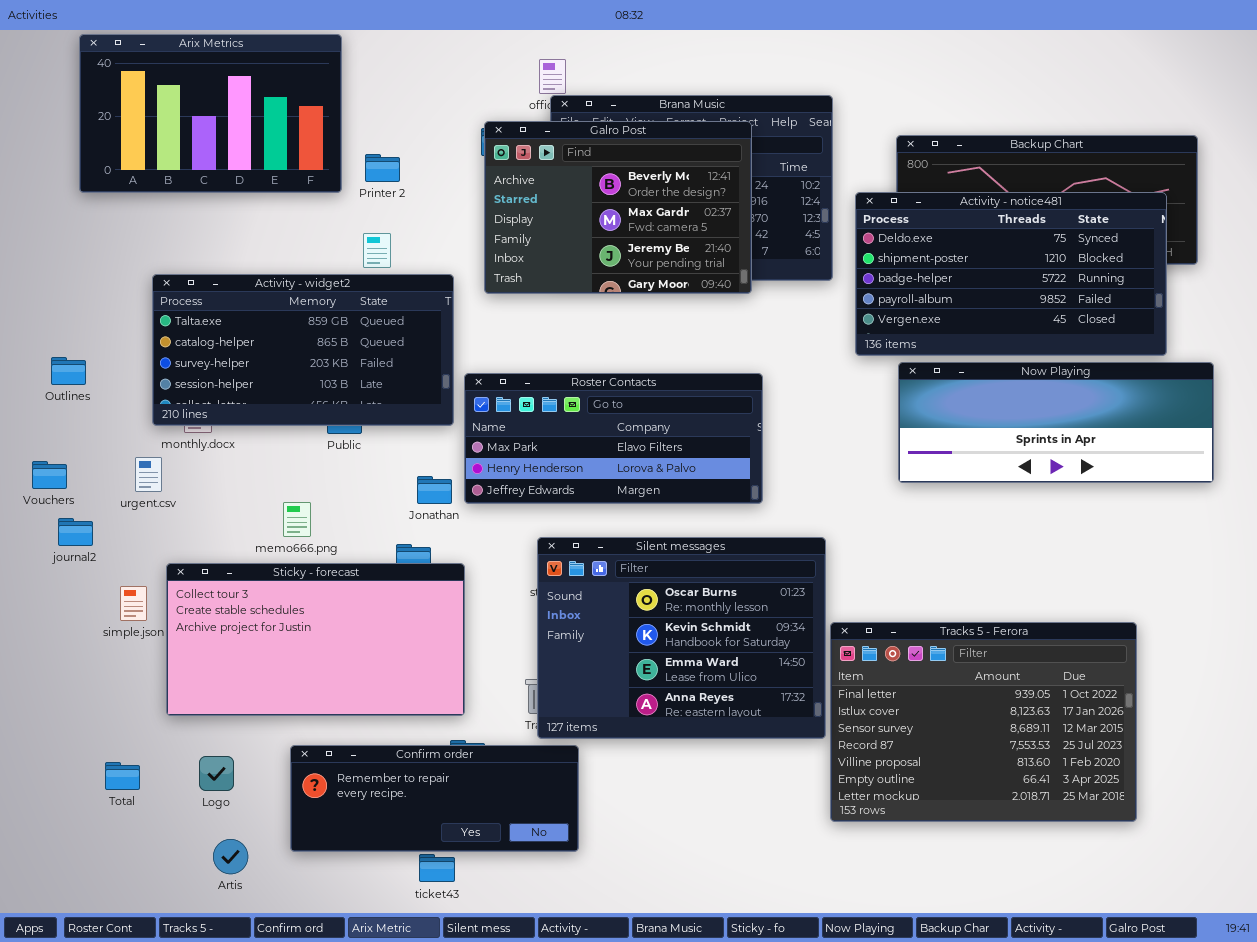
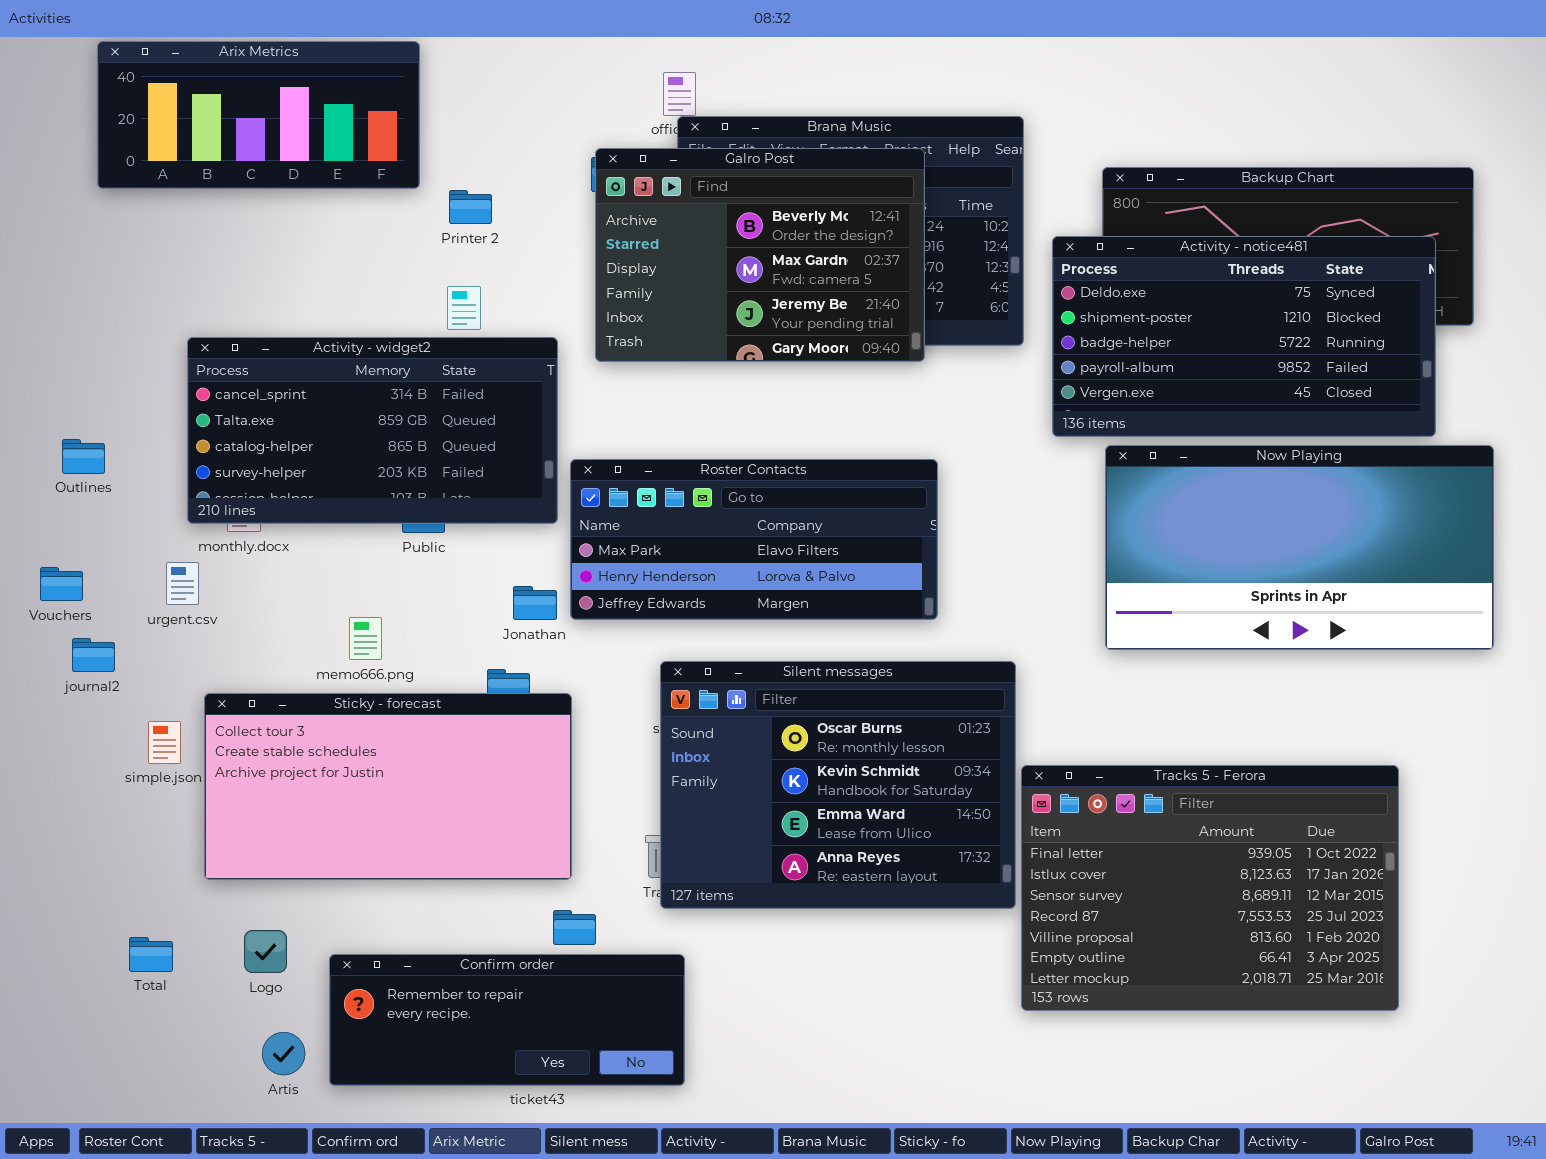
Arix Metrics: [79,34,342,193] -> [97,41,420,189], resized
Activity - widget2: [152,274,454,426] -> [187,337,558,524], scrolled up 1 row
Now Playing: [898,362,1214,483] -> [1105,445,1494,650], resized
Confirm order: [290,745,579,852] -> [329,954,685,1086], moved

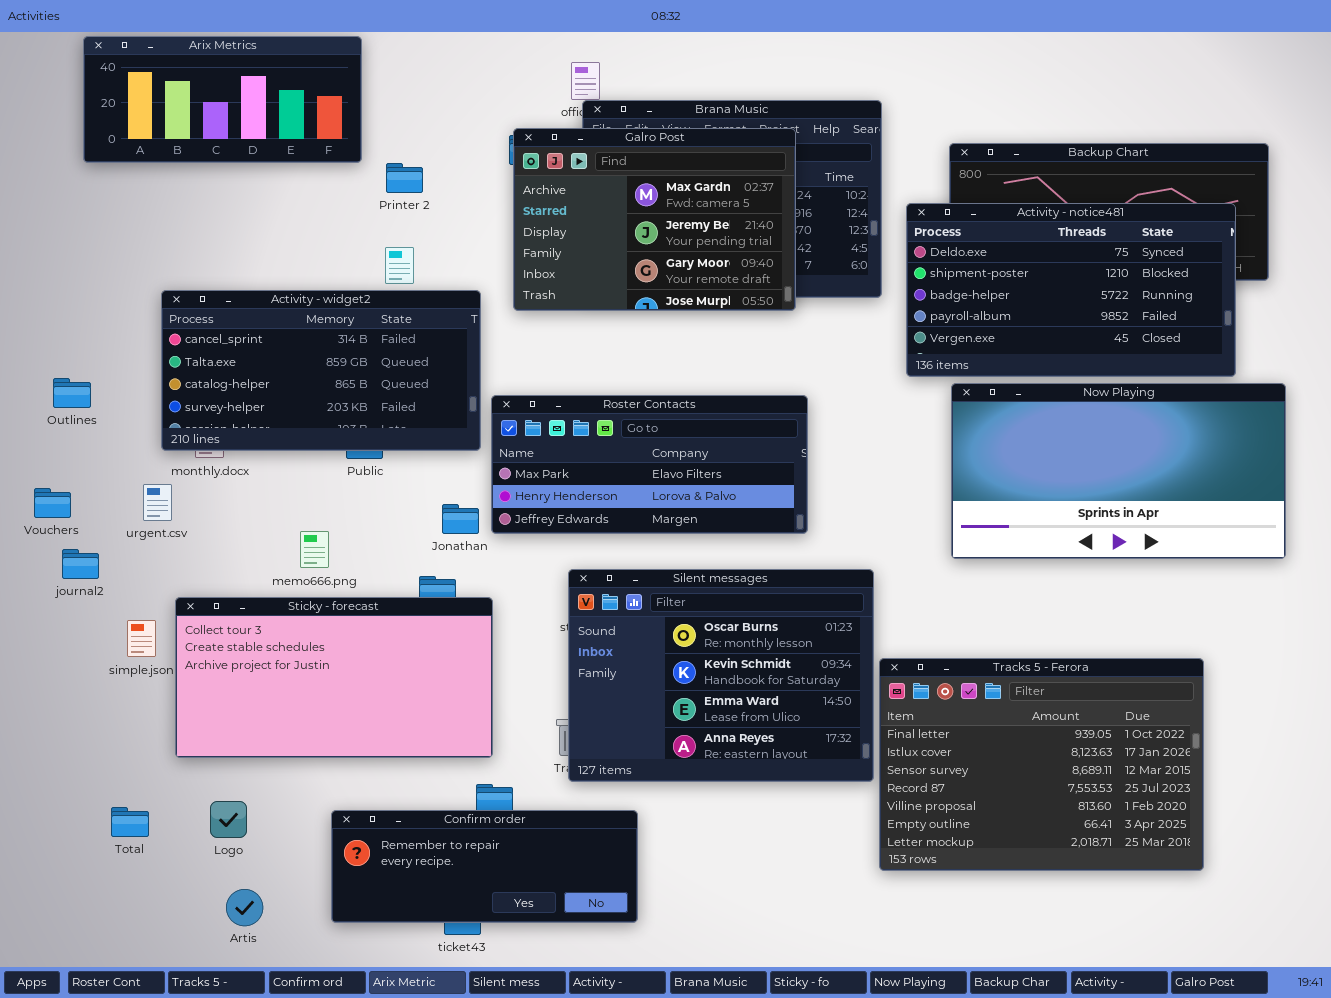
Galro Post: [595,148,925,362] -> [513,128,796,311], scrolled down 1 row
Confirm order: [329,954,685,1086] -> [331,810,638,923], moved

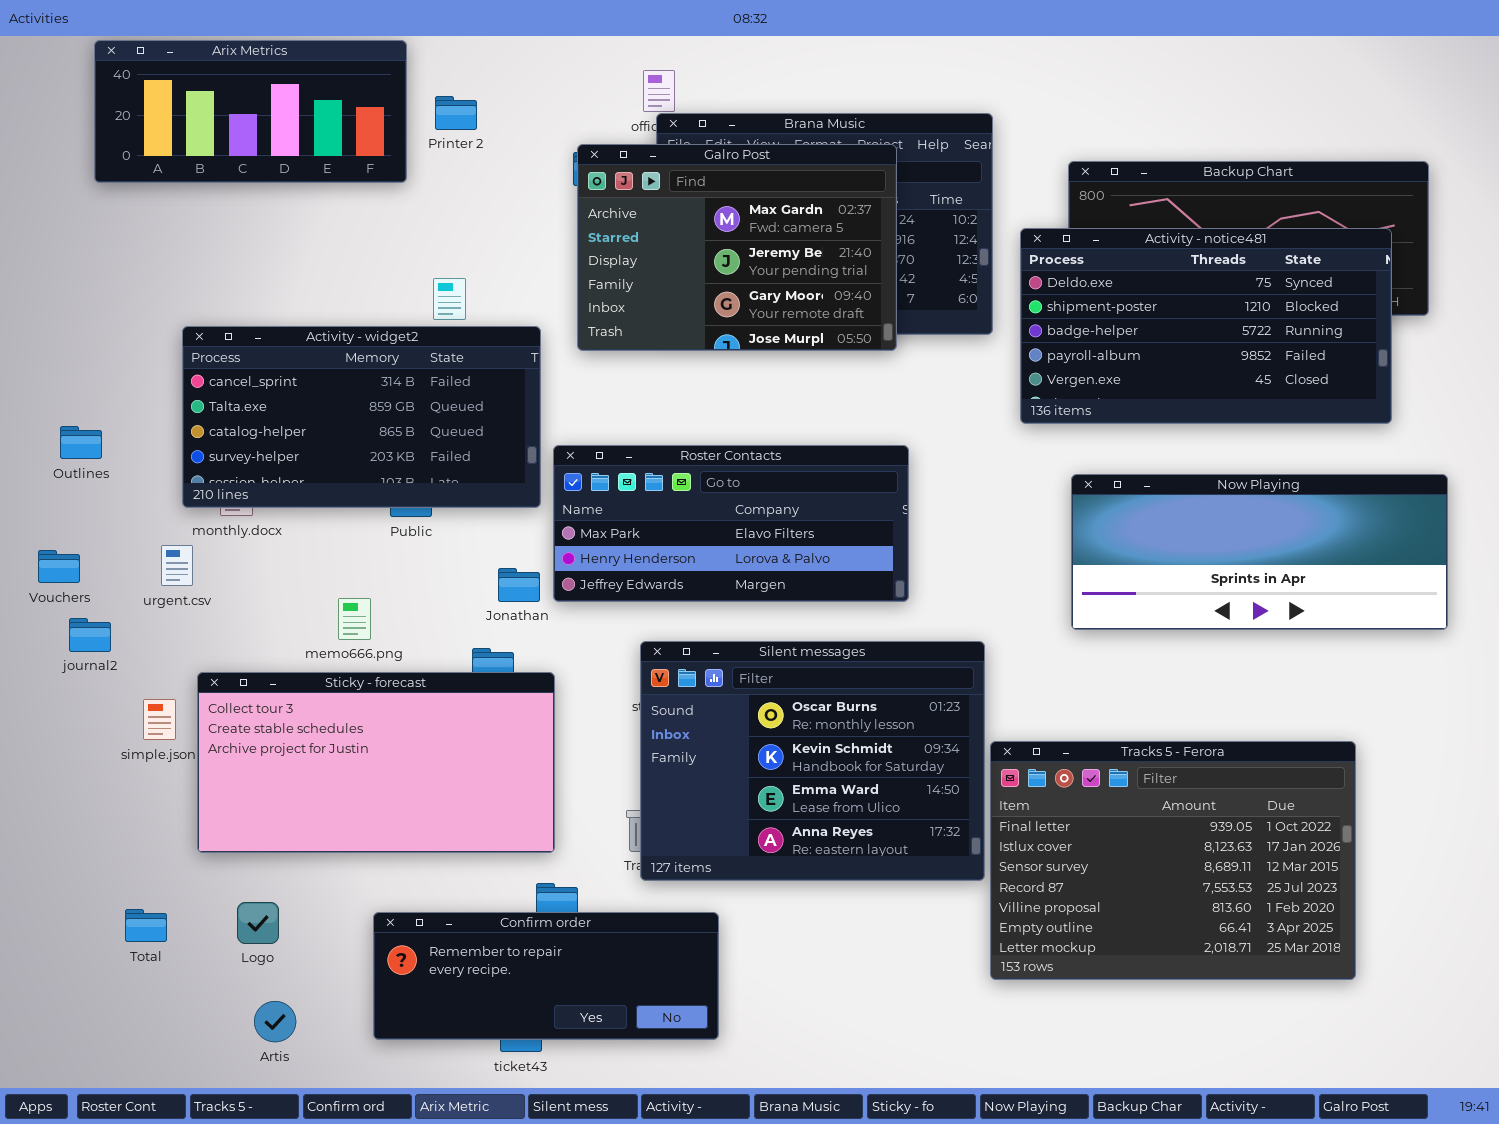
Printer 2: [386,163,423,193] -> [435,96,477,130], moved
Now Playing: [951,383,1286,559] -> [1071,474,1448,630], resized

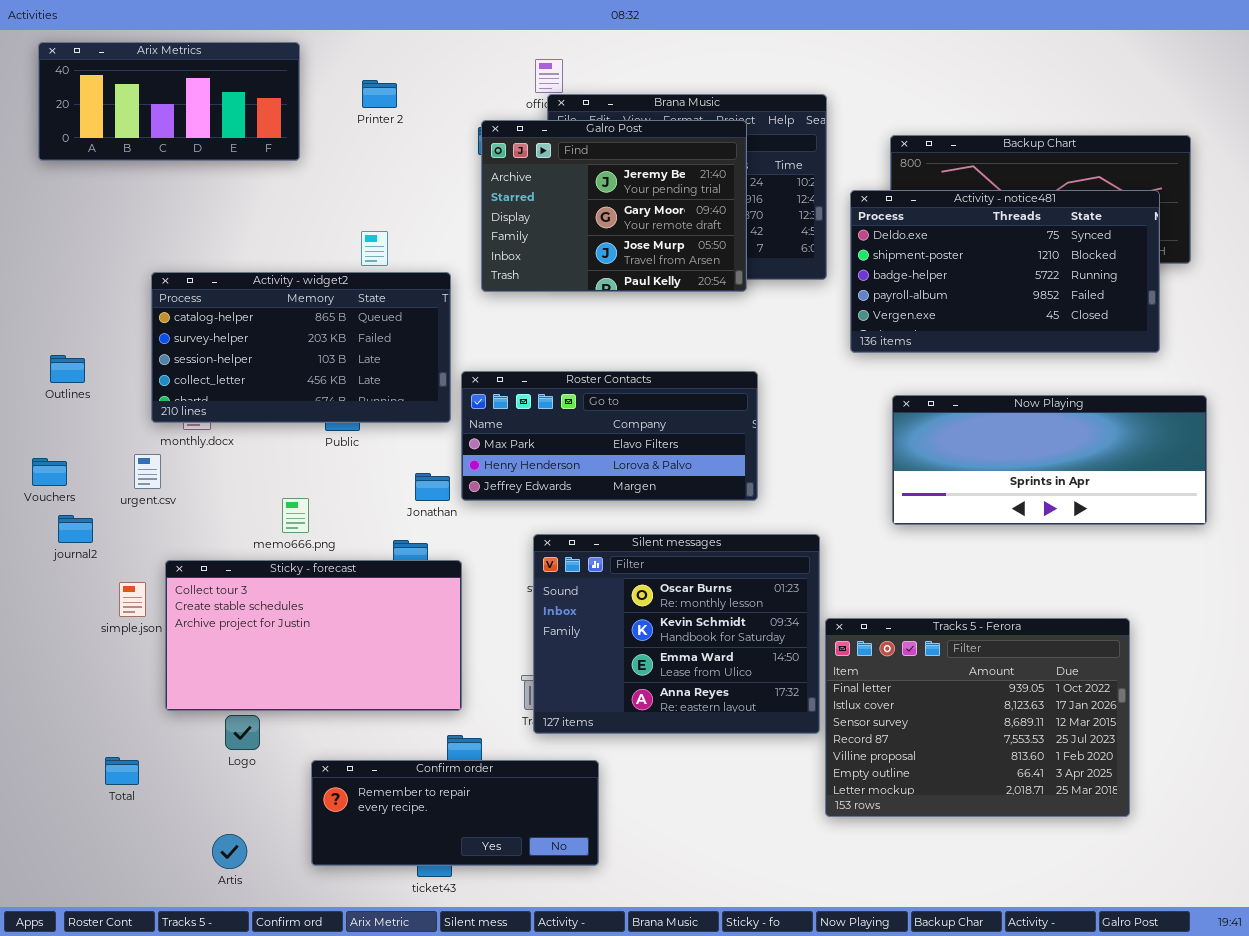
Arix Metrics: [94,40,407,183] -> [38,42,300,161], moved
Galro Post: [577,144,897,351] -> [481,120,747,292], scrolled down 1 row
Activity - widget2: [182,326,541,508] -> [151,272,451,423], scrolled down 2 rows
Logo: [237,902,279,944] -> [225,715,260,750], moved

